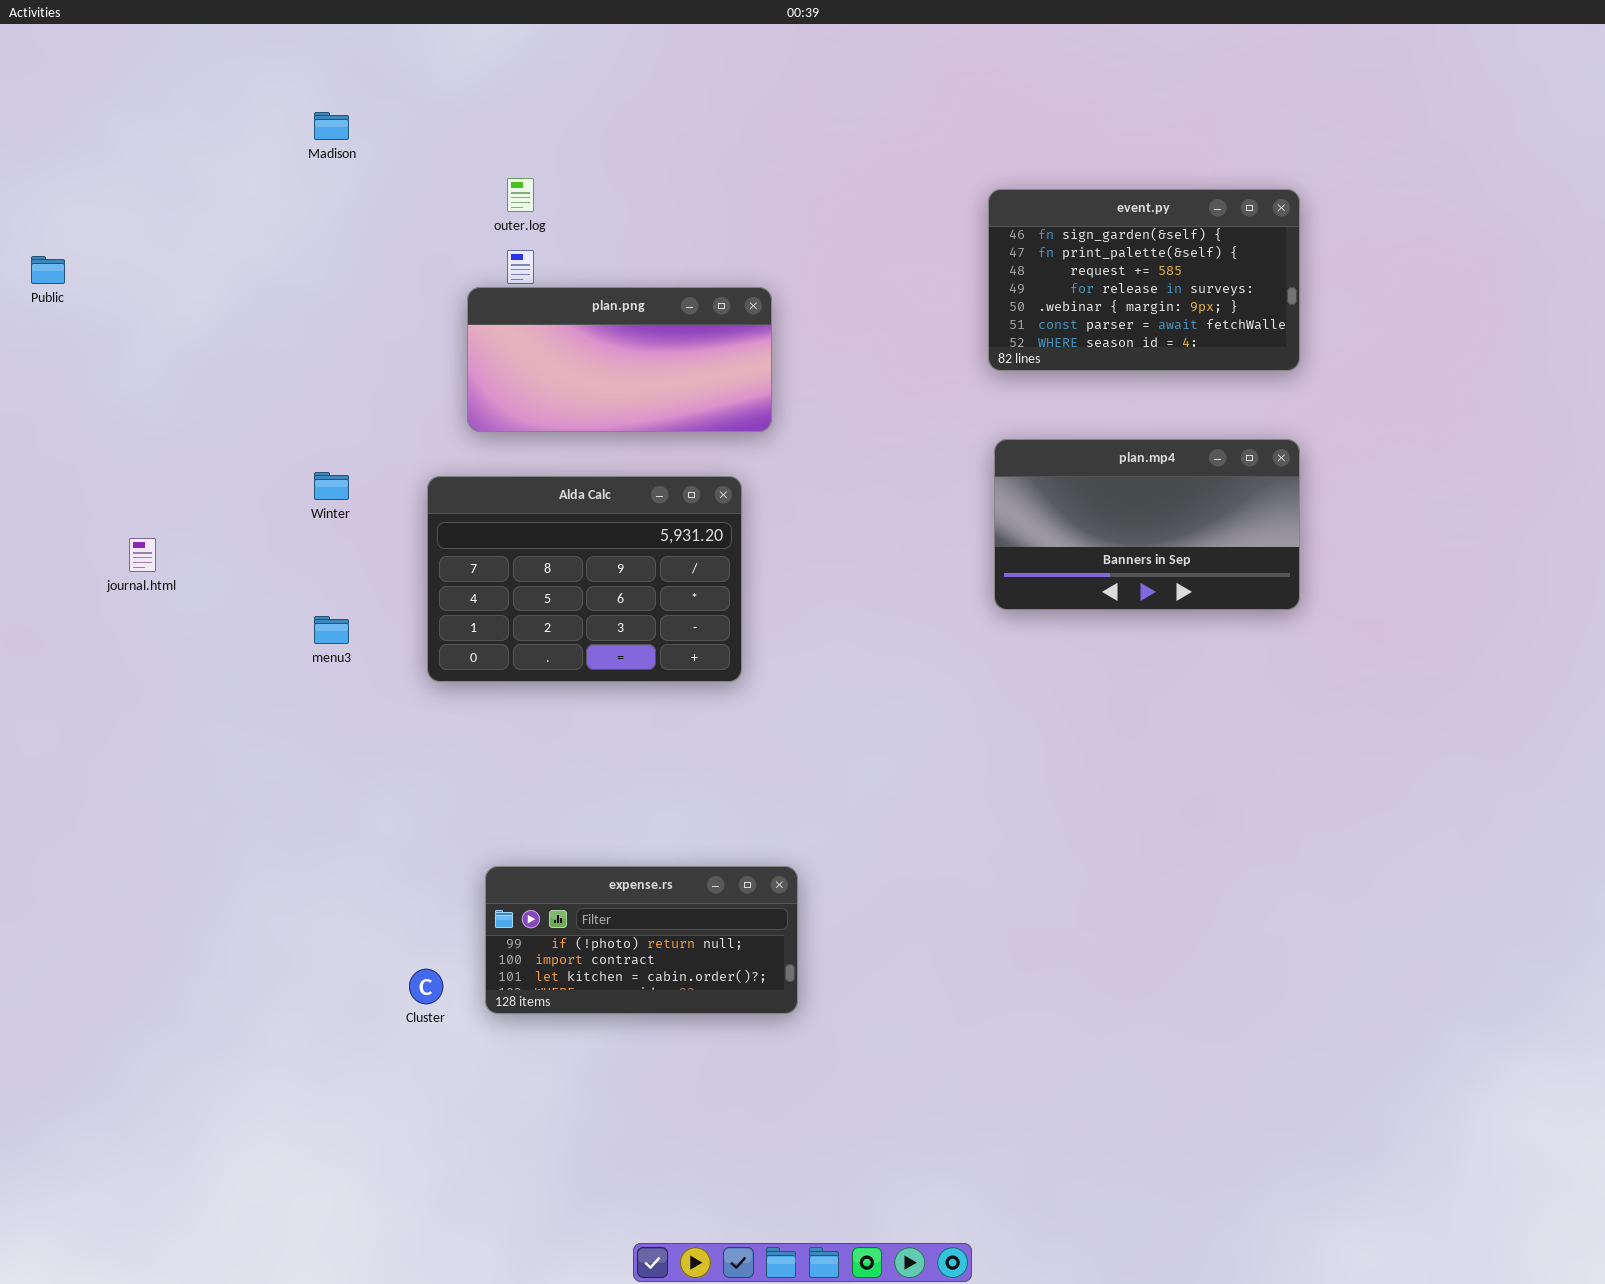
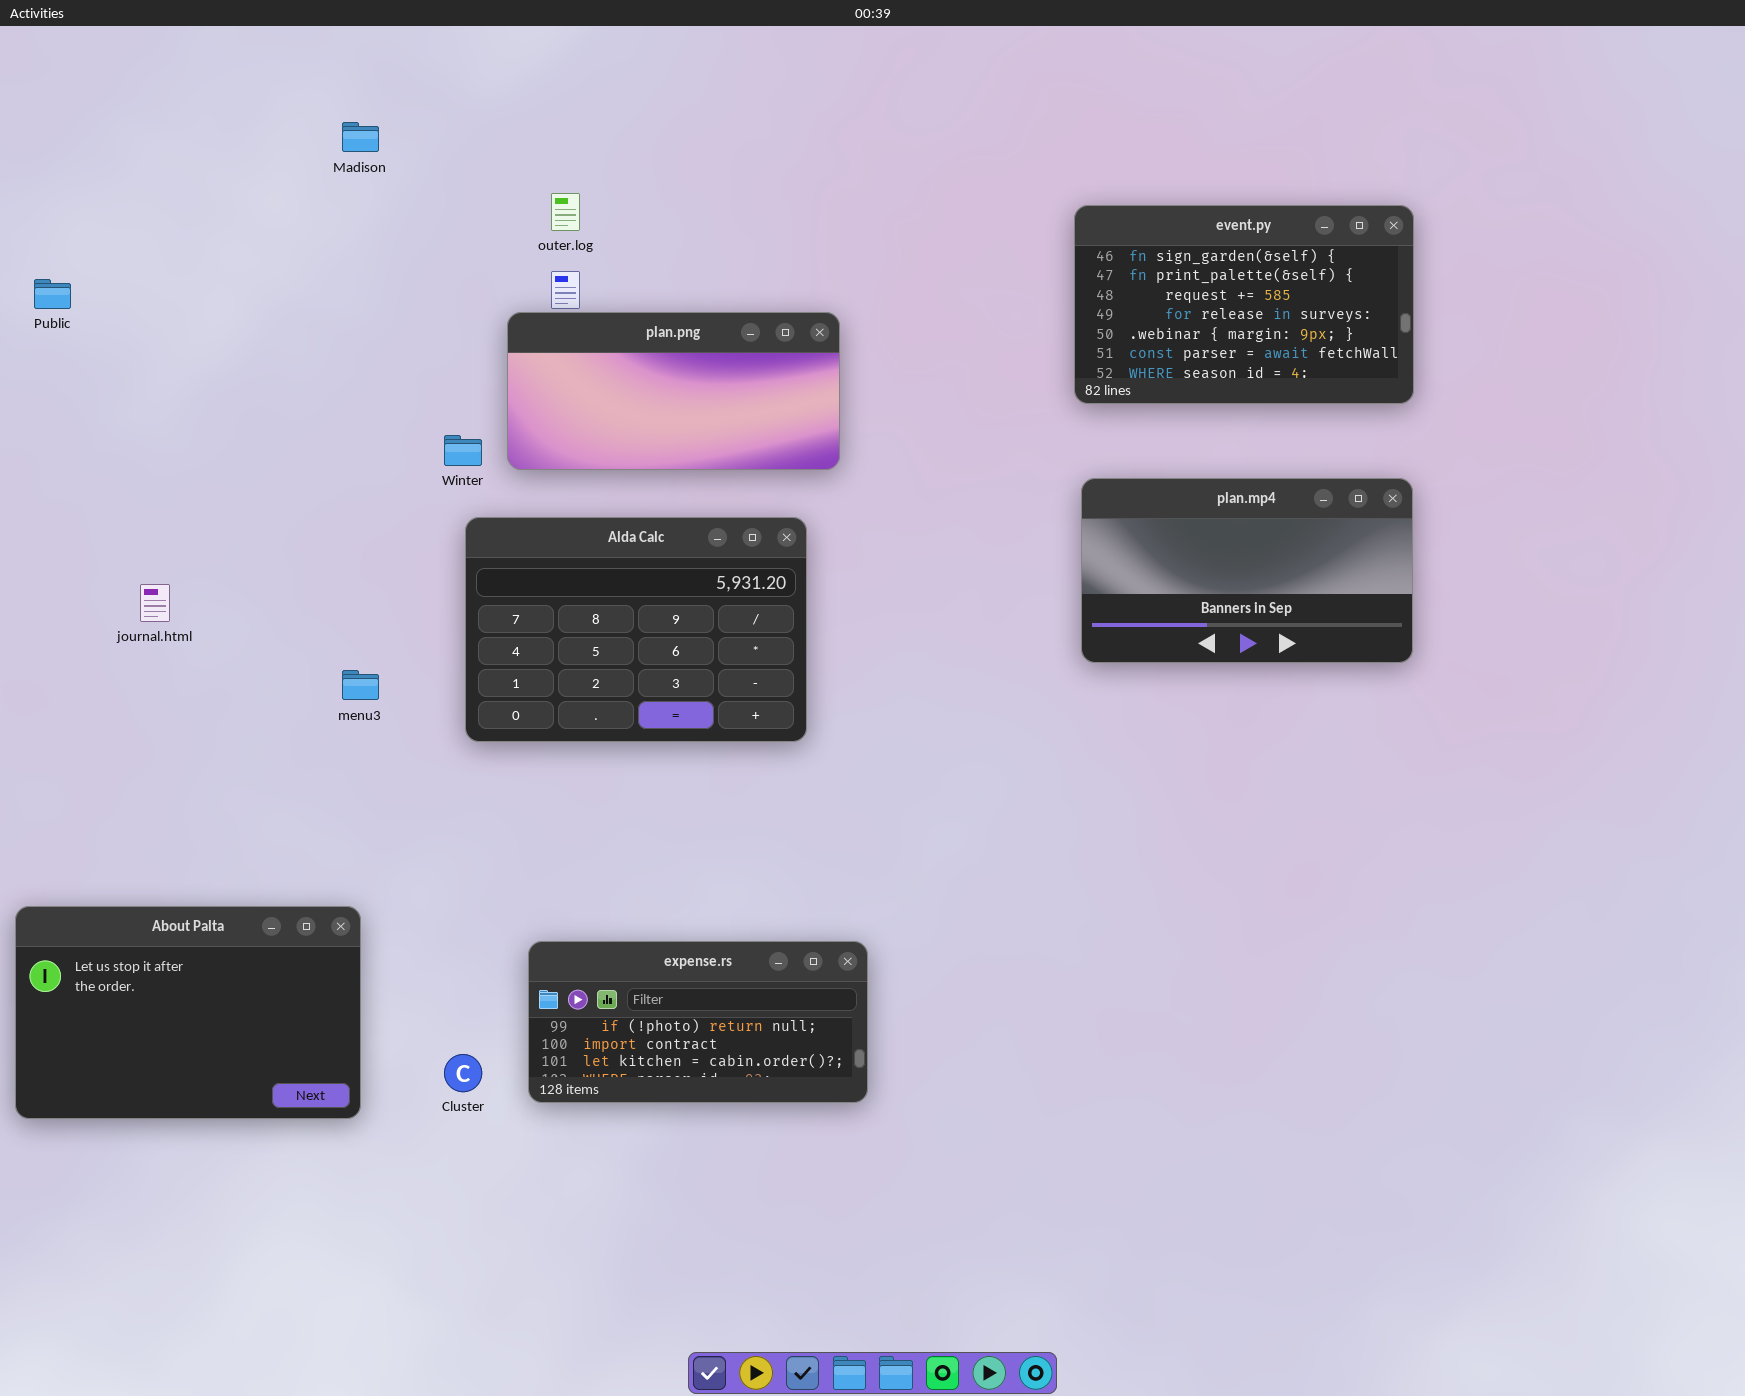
Winter: [314,472,349,500] -> [444,435,482,466], moved
About Palta: none -> [15,906,361,1119], opened

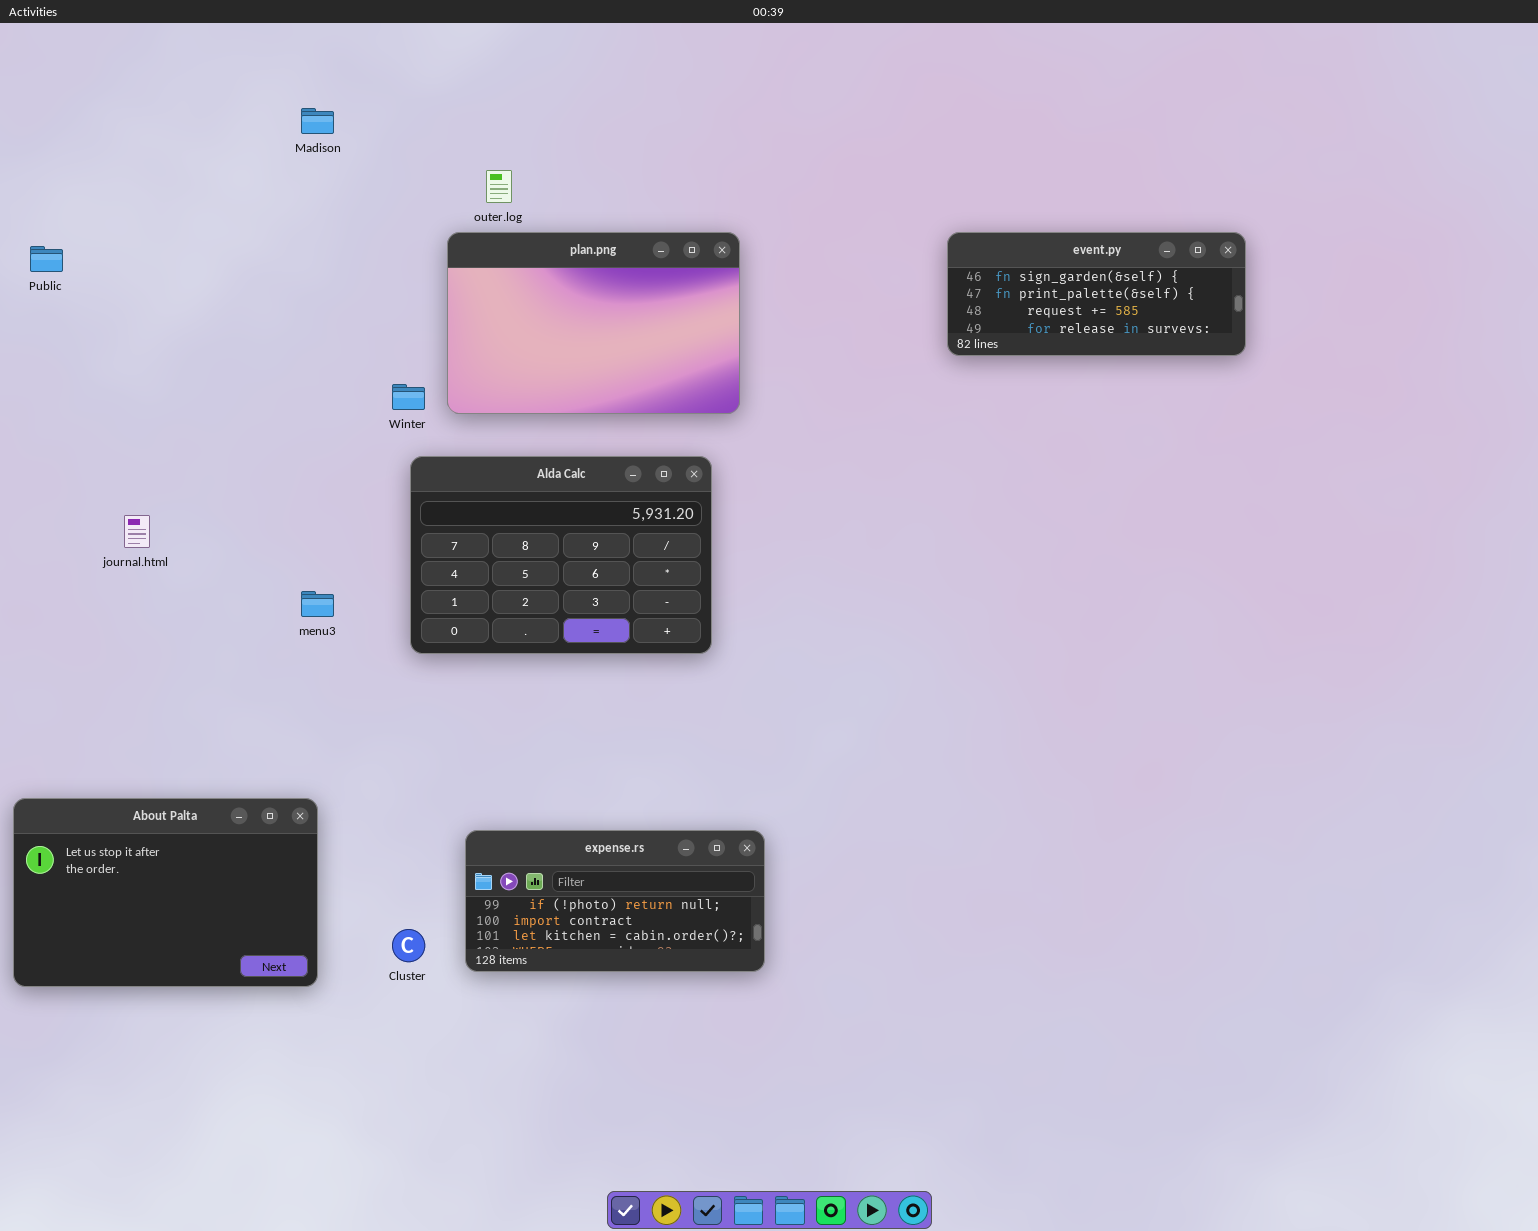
event.py: [1074,205,1414,404] -> [947,232,1246,356], resized
plan.png: [507,312,840,470] -> [447,232,740,414], resized
plan.mp4: [1081,478,1413,663] -> none, closed

